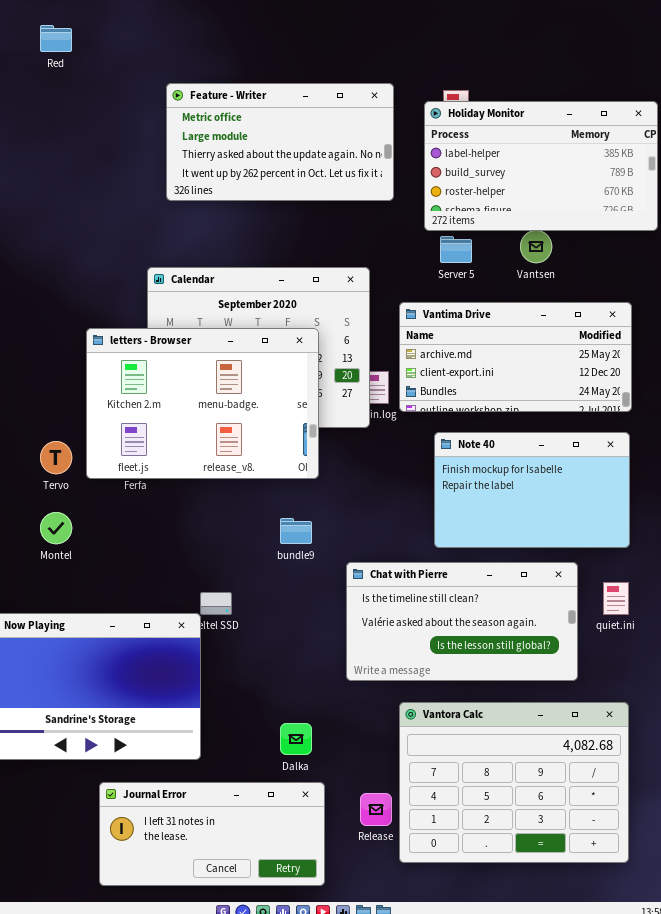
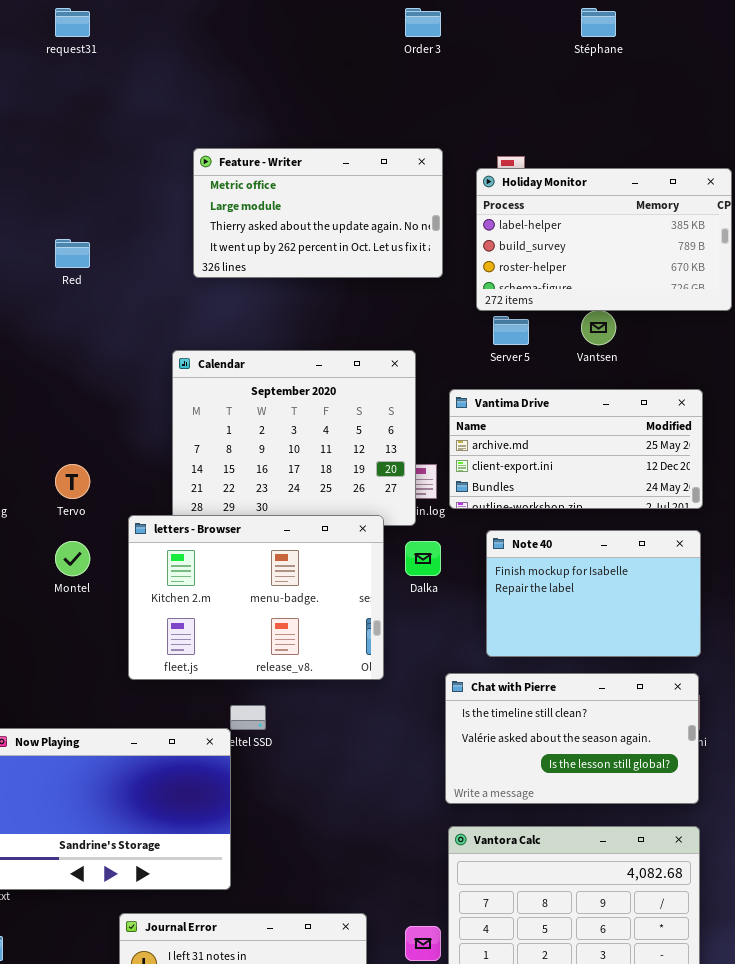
Red: [40,25,72,52] -> [55,239,90,268], moved
letters - Browser: [86,328,319,479] -> [128,515,384,680], moved
Tervo: [40,441,72,474] -> [55,464,90,499], moved
Montel: [40,512,72,544] -> [55,541,90,576], moved
Chat with Pierre: [346,562,578,681] -> [445,673,699,804], moved
Dalka: [280,723,312,755] -> [405,541,441,576], moved

